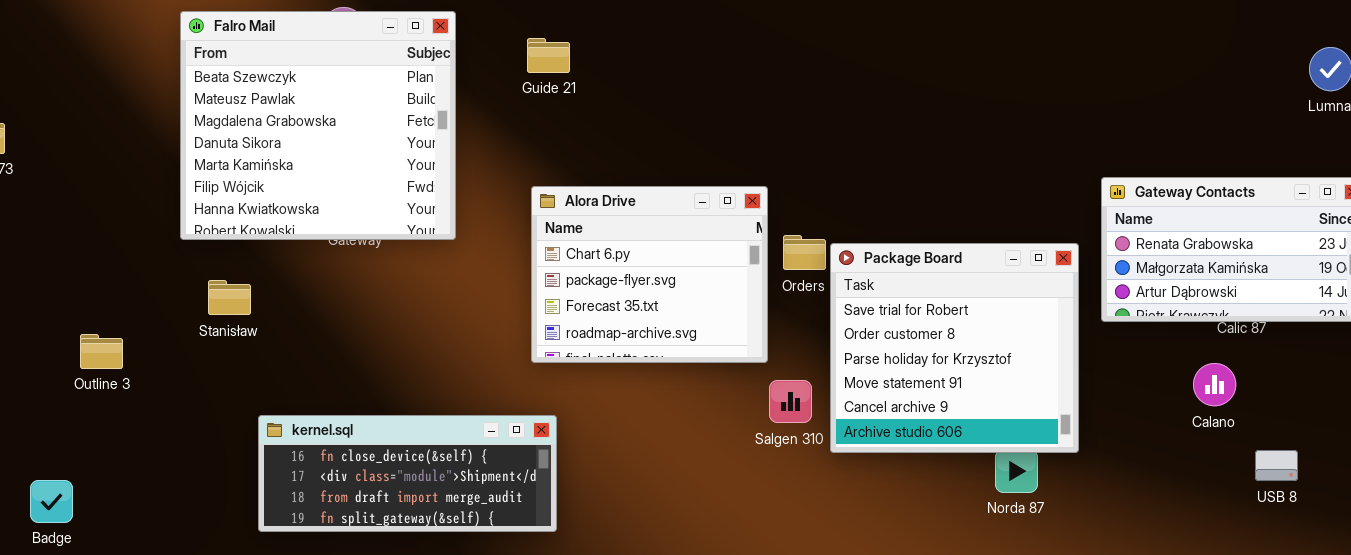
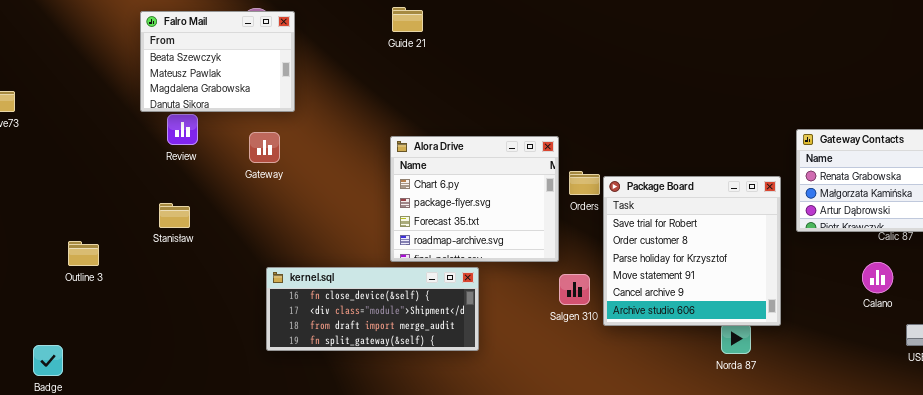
Falro Mail: [180,11,456,240] -> [140,11,295,112], resized
Guide 21: [527,38,570,73] -> [392,7,423,32], moved
kernel.sql: [258,415,557,532] -> [266,267,479,351], moved

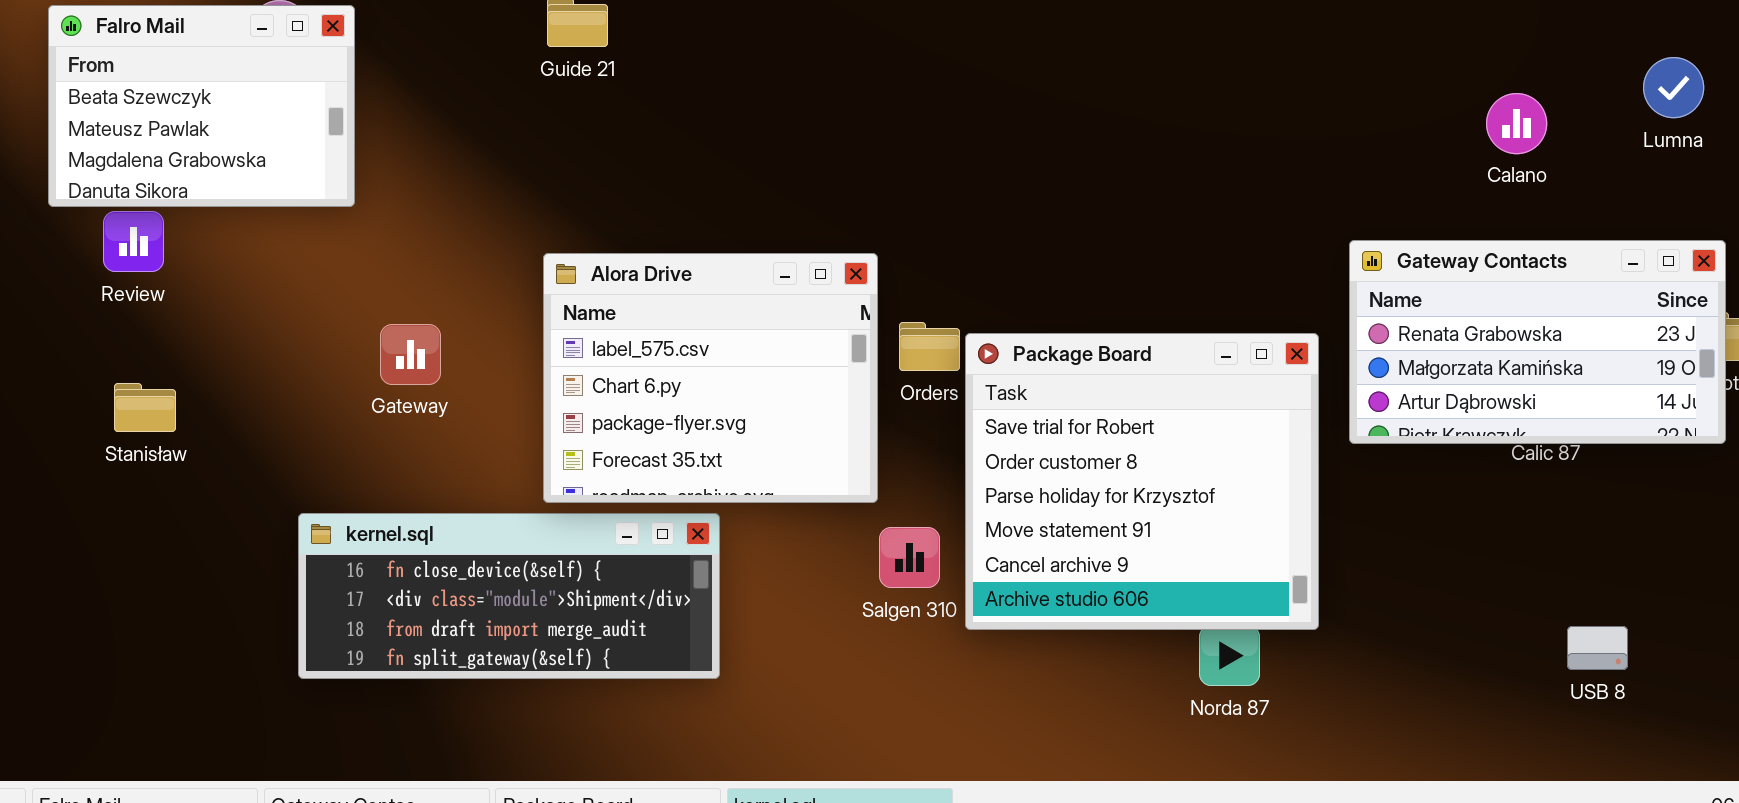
Gateway: [249,132,280,163] -> [380,324,441,385], moved
Alora Drive: [390,136,559,262] -> [543,253,878,503], scrolled up 1 row
Stanisław: [159,203,190,228] -> [114,383,176,432], moved
Calano: [862,262,893,293] -> [1486,93,1547,154], moved

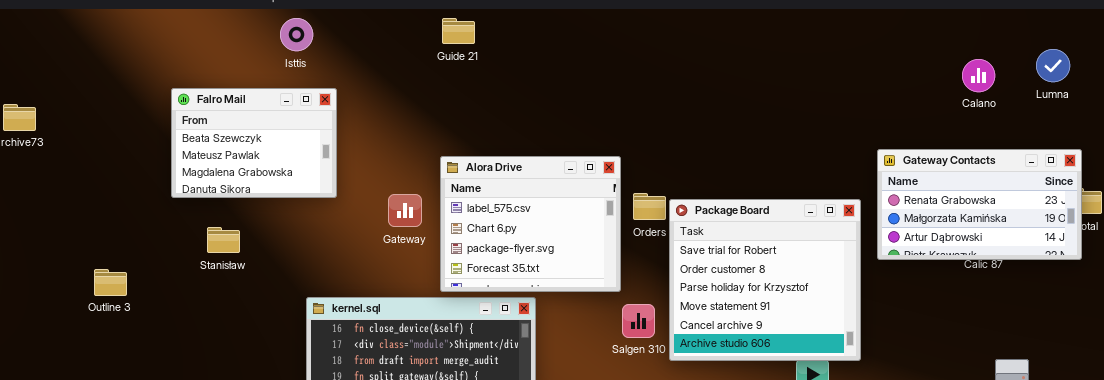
Falro Mail: [48,5,355,207] -> [171,88,337,198], moved
Calano: [1486,93,1547,154] -> [962,59,995,92], moved
Gateway: [380,324,441,385] -> [388,194,422,227], moved

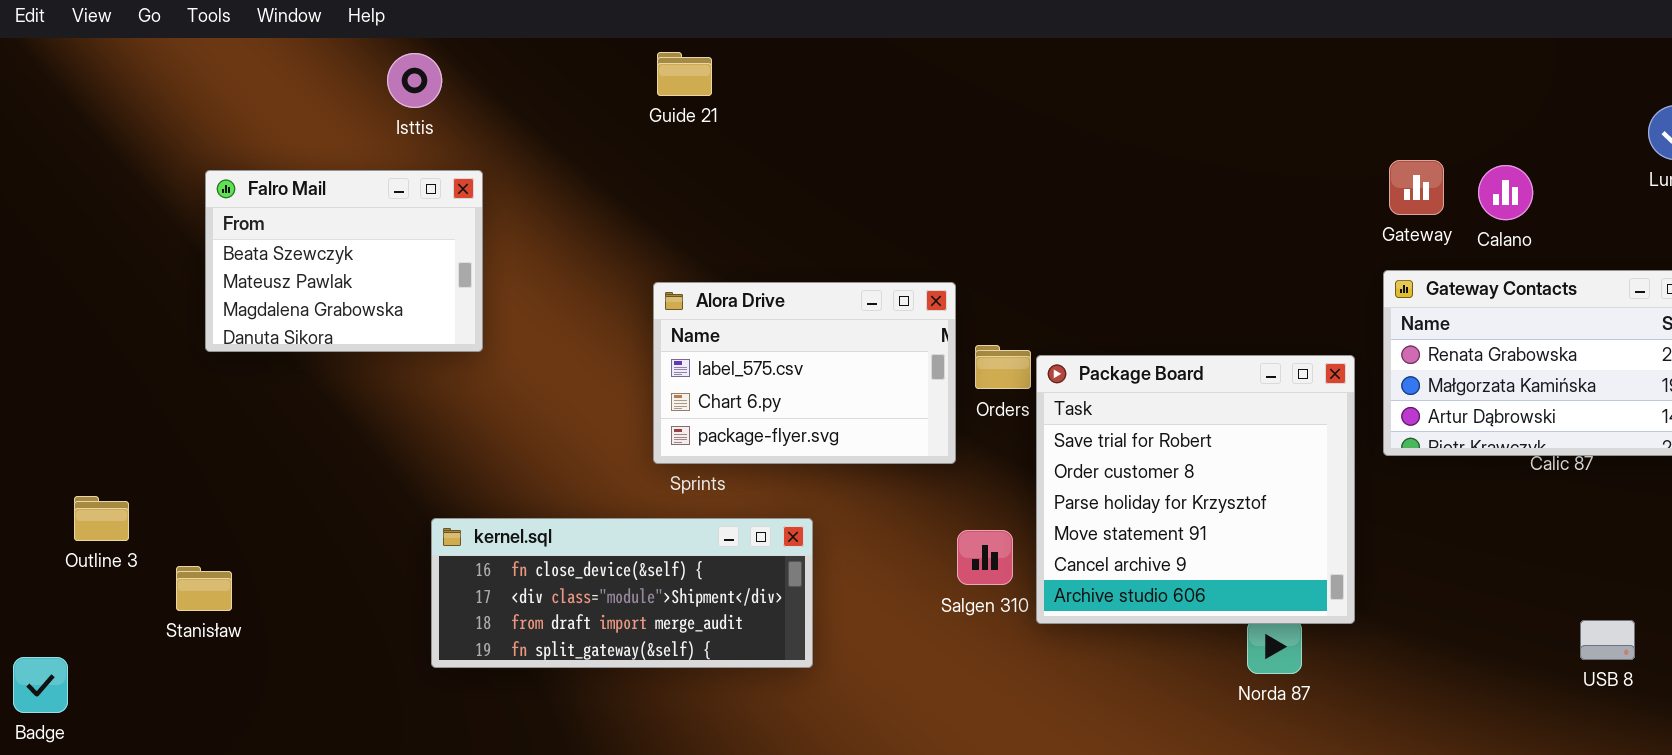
Calano: [962,59,995,92] -> [1478,165,1533,220], moved
Alora Drive: [440,156,621,292] -> [653,282,956,464], resized
Gateway: [388,194,422,227] -> [1389,160,1444,215], moved
Stanisław: [207,227,240,253] -> [176,566,232,611], moved
Outline 3: [94,269,127,296] -> [74,496,129,541], moved

